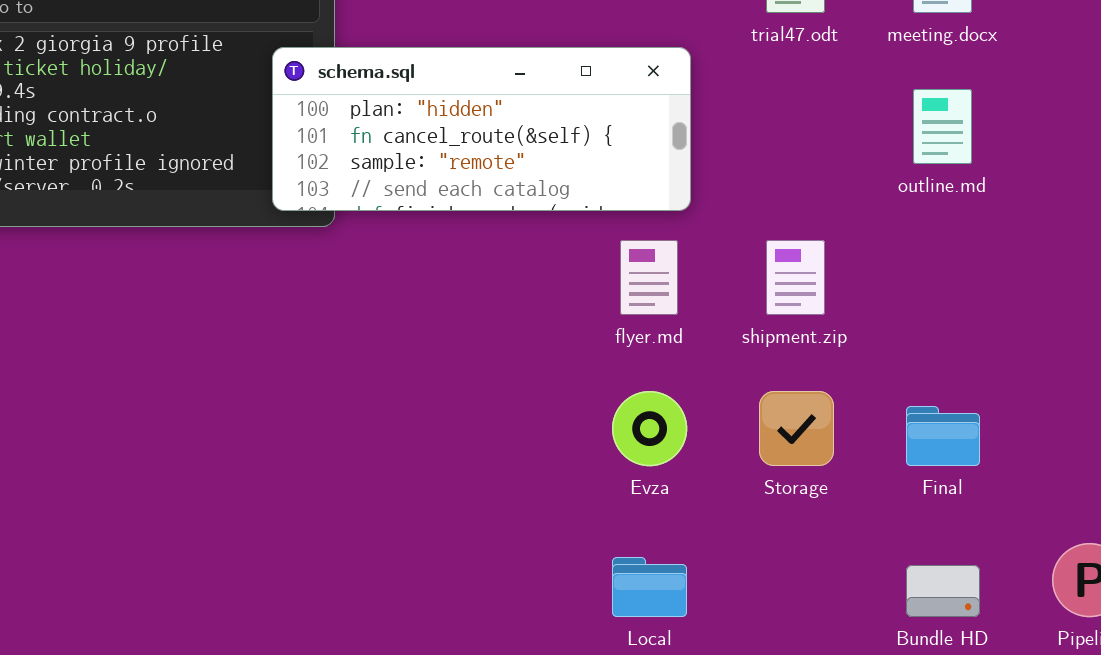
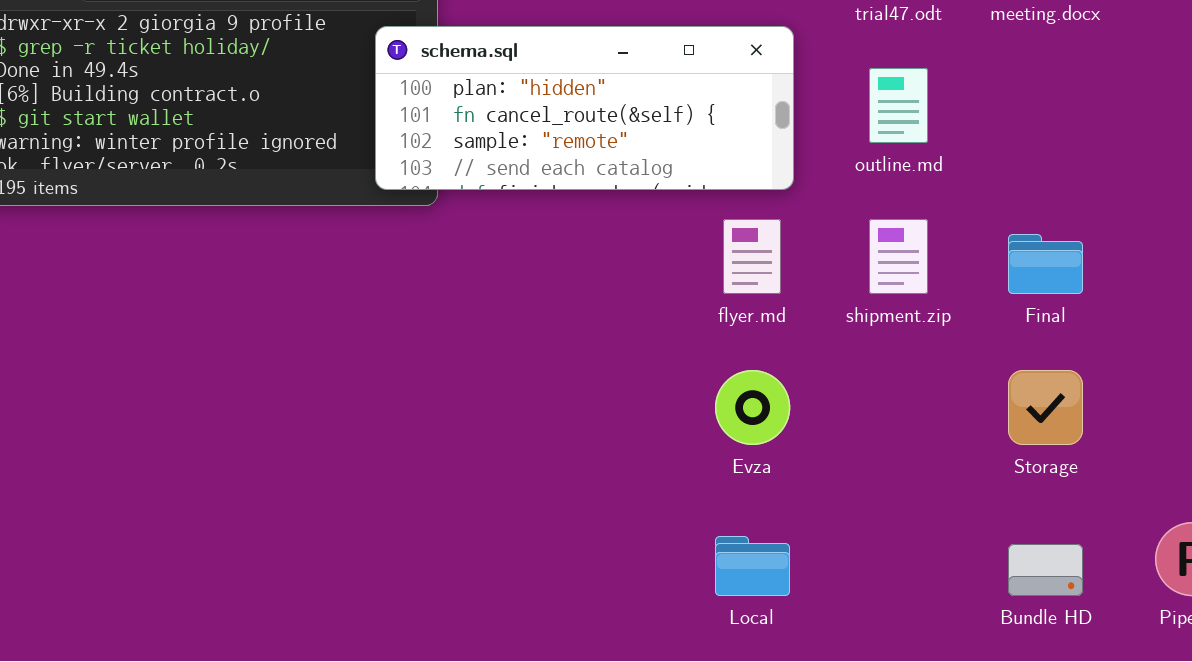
outline.md: [913,89,972,164] -> [869,68,928,143], moved
Storage: [759,391,834,466] -> [1008,370,1083,445], moved
Final: [906,406,980,466] -> [1008,234,1083,294], moved

